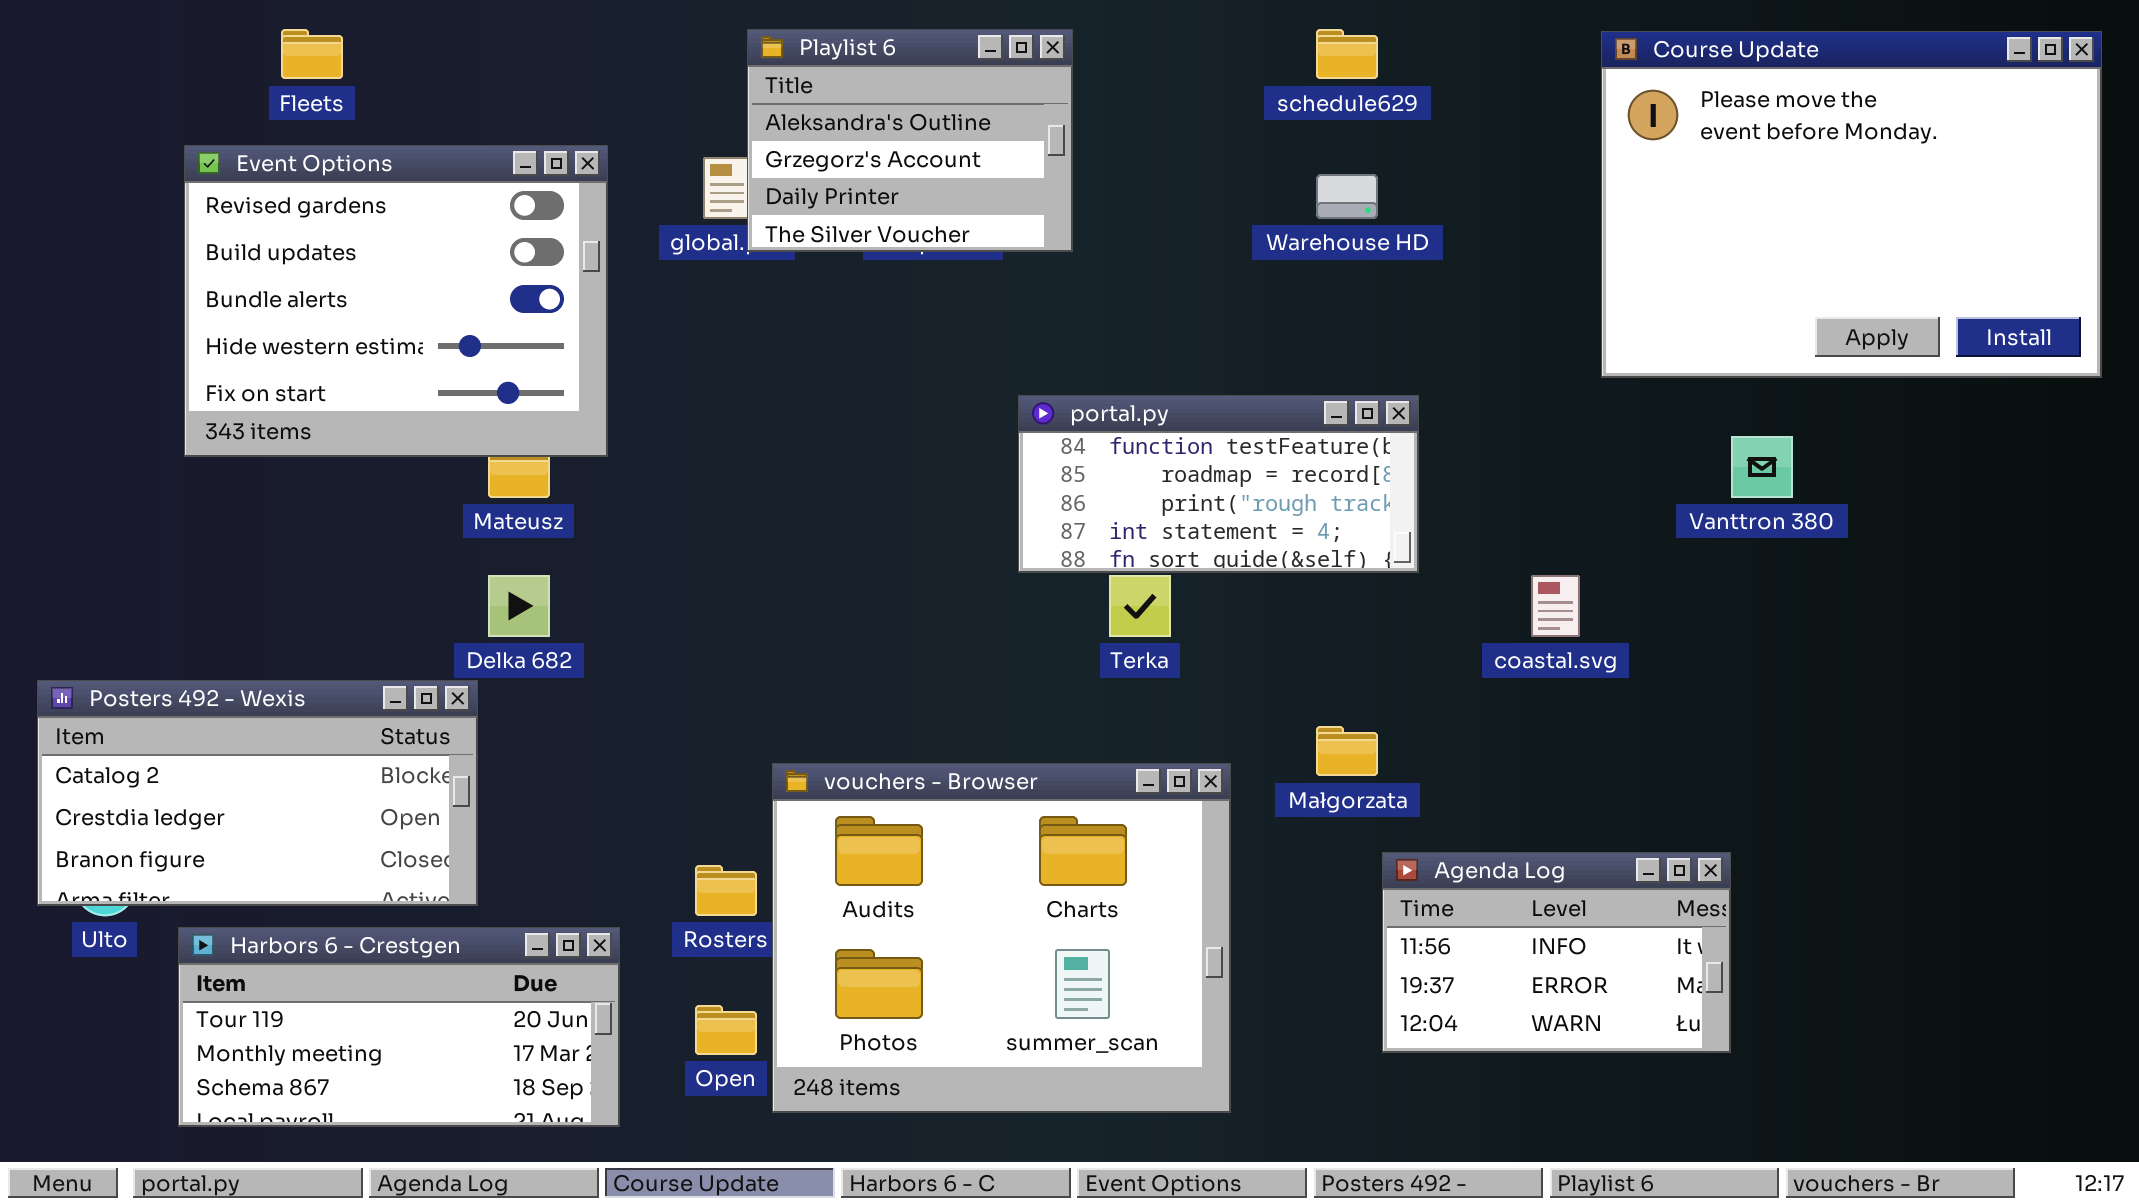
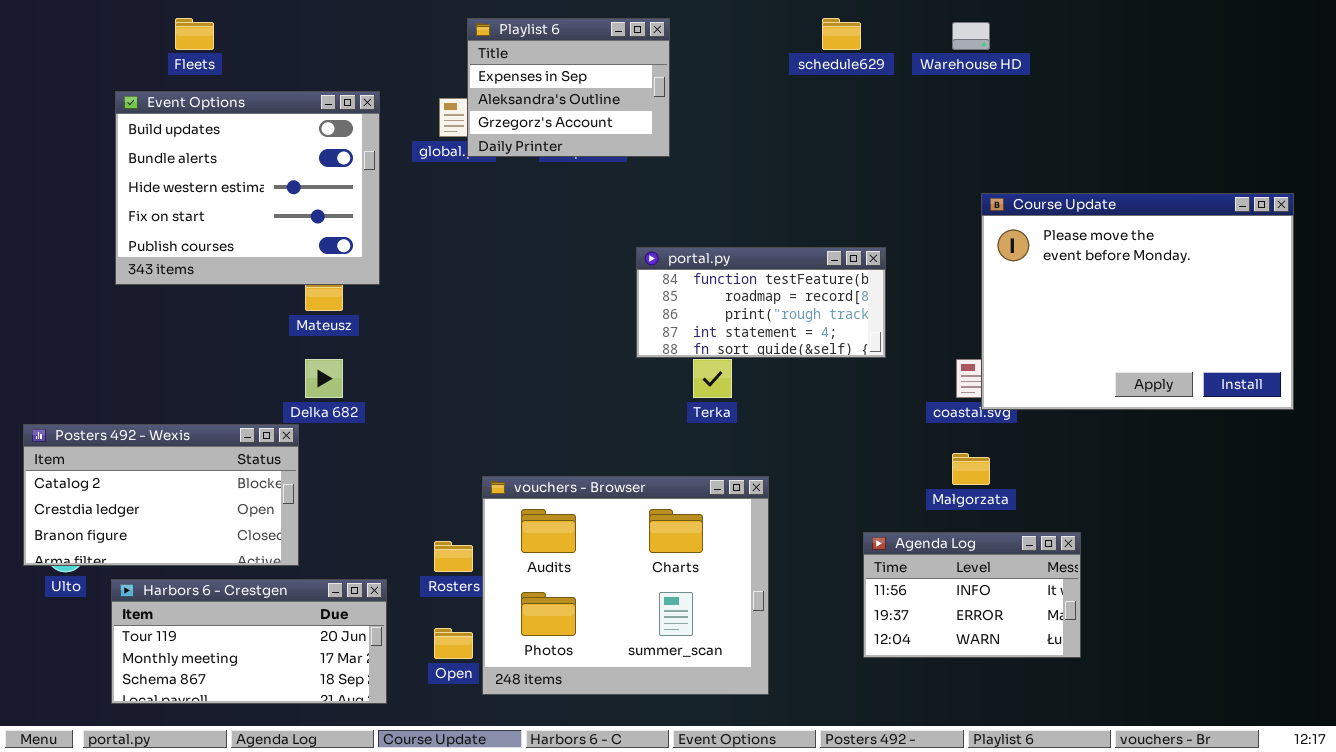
Playlist 6: [747,29,1073,252] -> [467,18,670,157], scrolled up 1 row
Course Update: [1601,31,2102,378] -> [981,193,1294,410], moved
Event Options: [184,145,608,457] -> [115,91,380,285], scrolled down 1 row
Warehouse HD: [1316,174,1378,219] -> [952,22,990,50], moved
Małgorzata: [1316,726,1378,776] -> [952,453,990,485], moved

